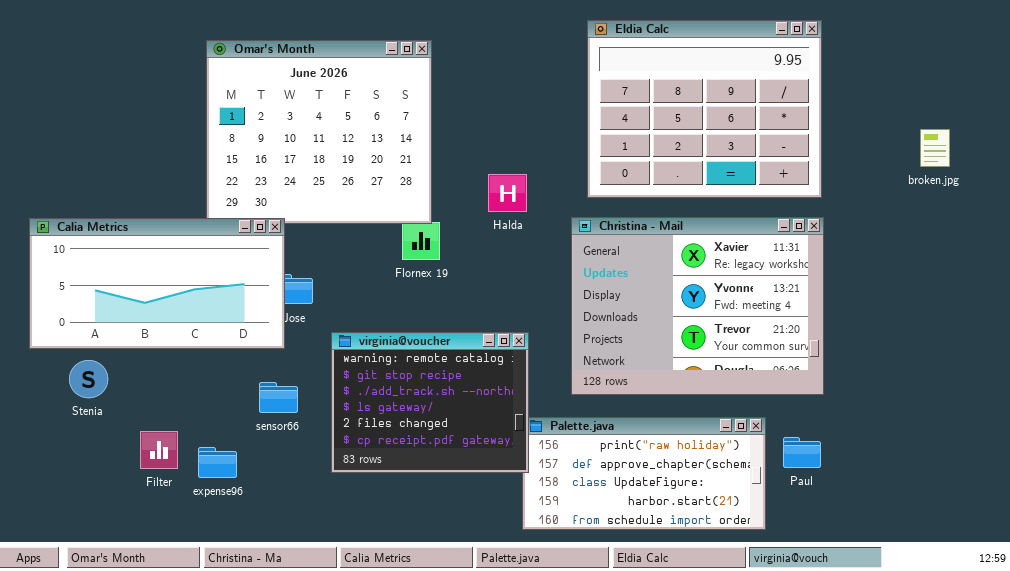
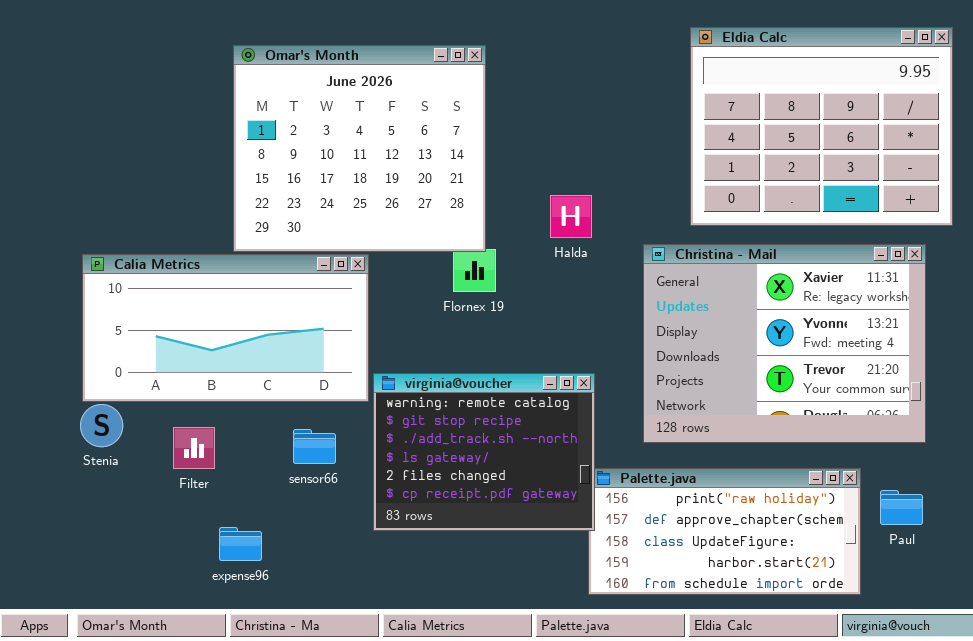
Eldia Calc: [587,20,822,198] -> [690,27,953,226], moved
Calia Metrics: [29,218,285,349] -> [82,254,369,402], moved
Filter: [140,431,178,469] -> [173,427,215,469], moved
expense96: [198,447,237,478] -> [219,527,262,561], moved

